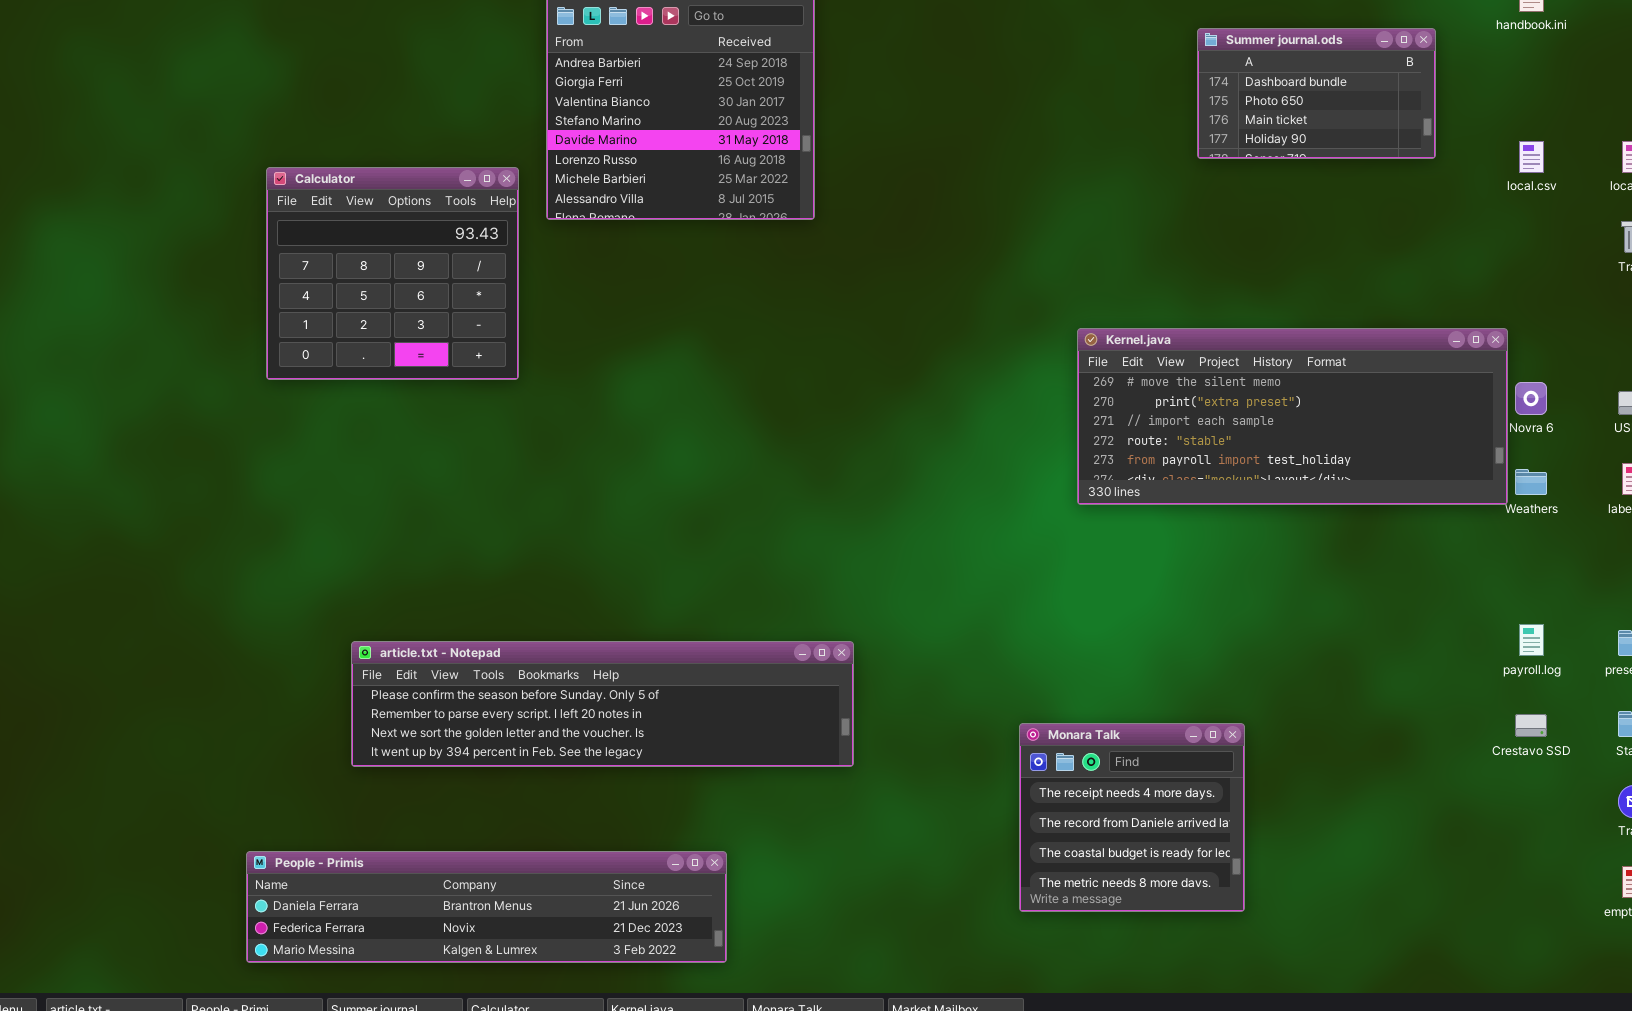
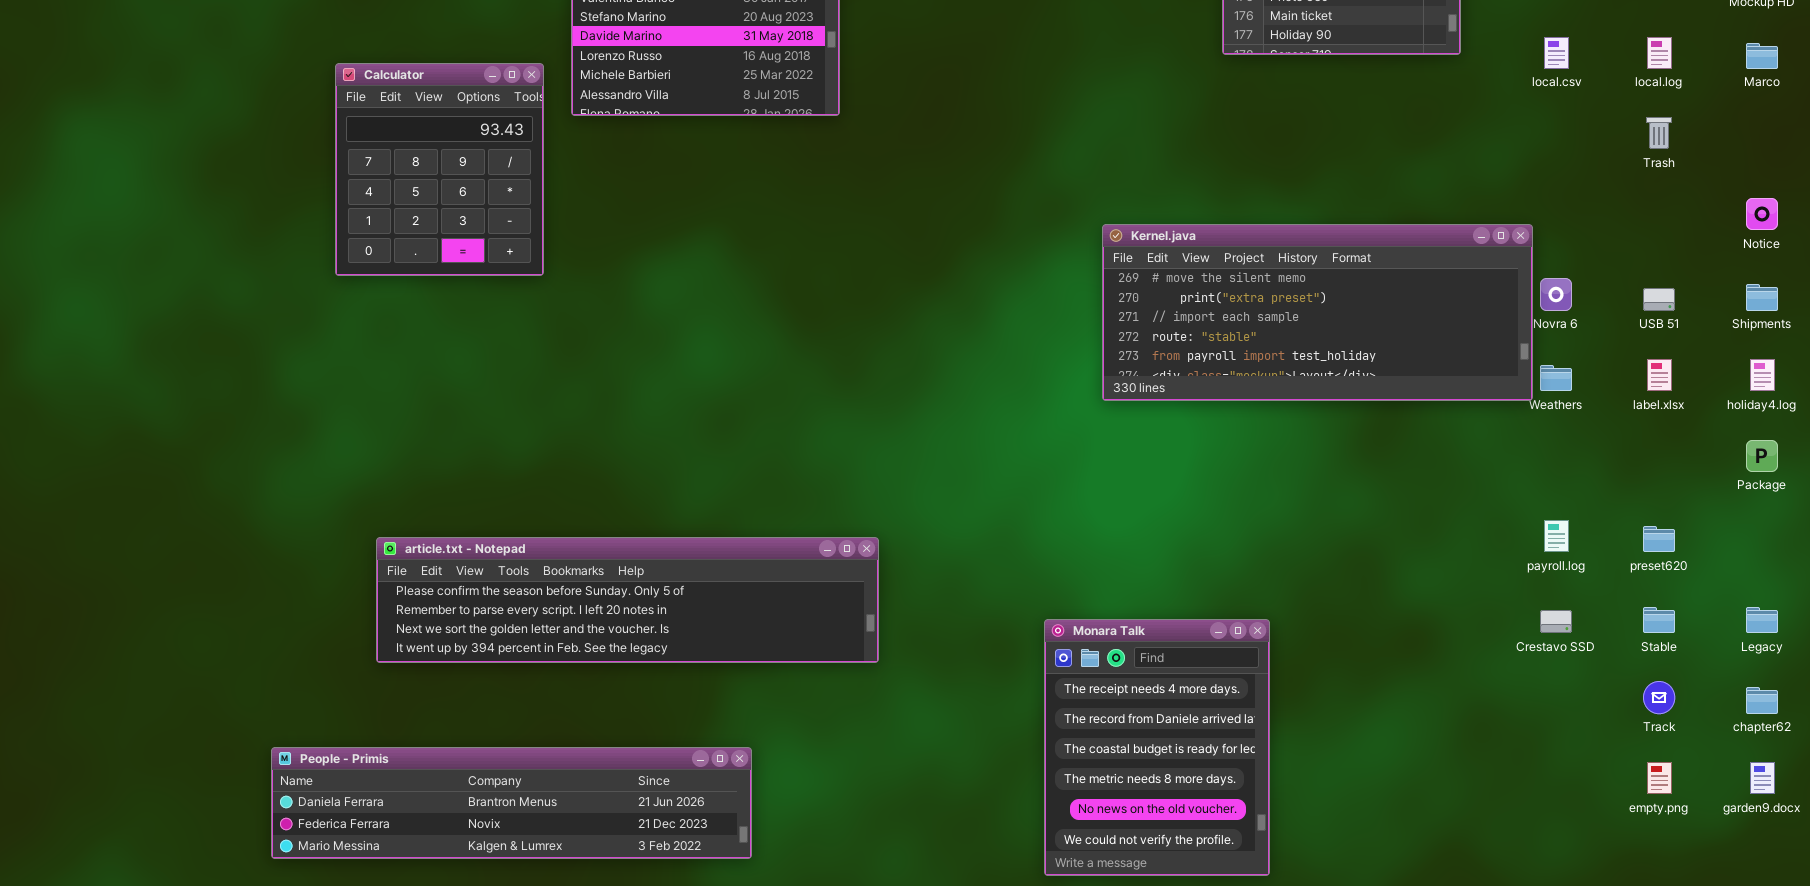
Calculator: [266,167,519,380] -> [335,63,544,276], resized
Monara Talk: [1019,723,1245,912] -> [1044,619,1270,876], resized

